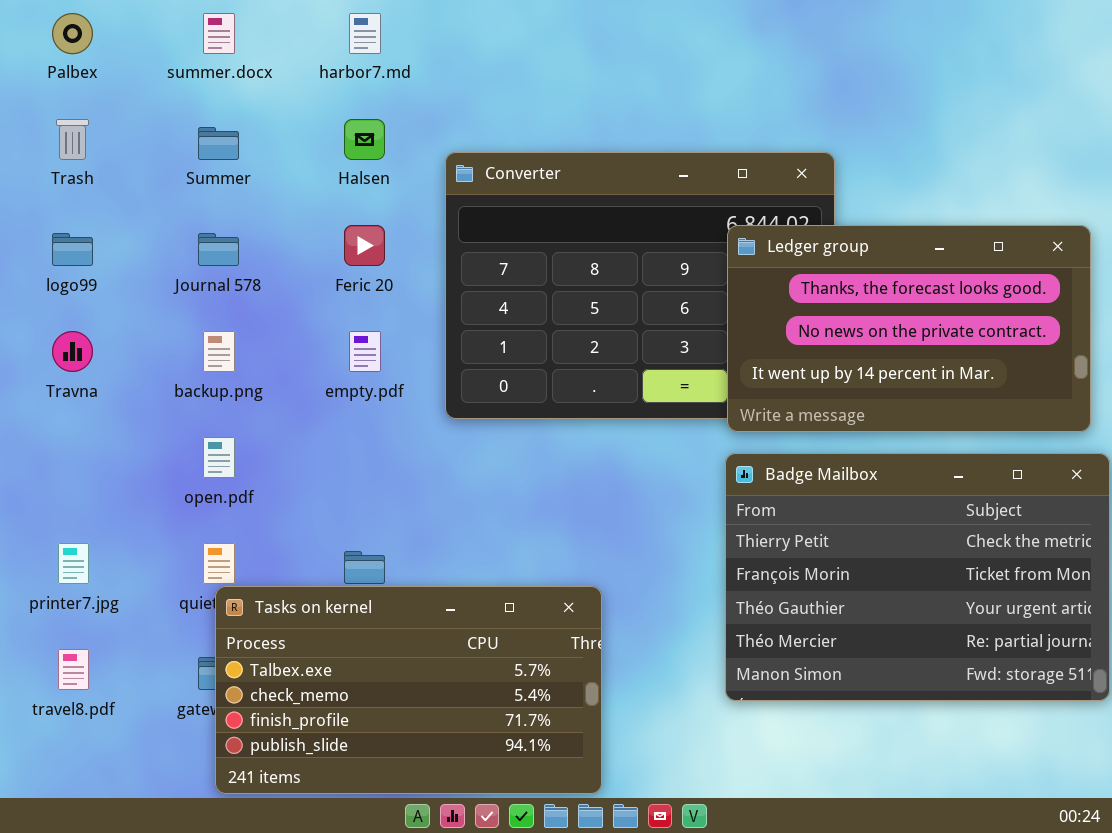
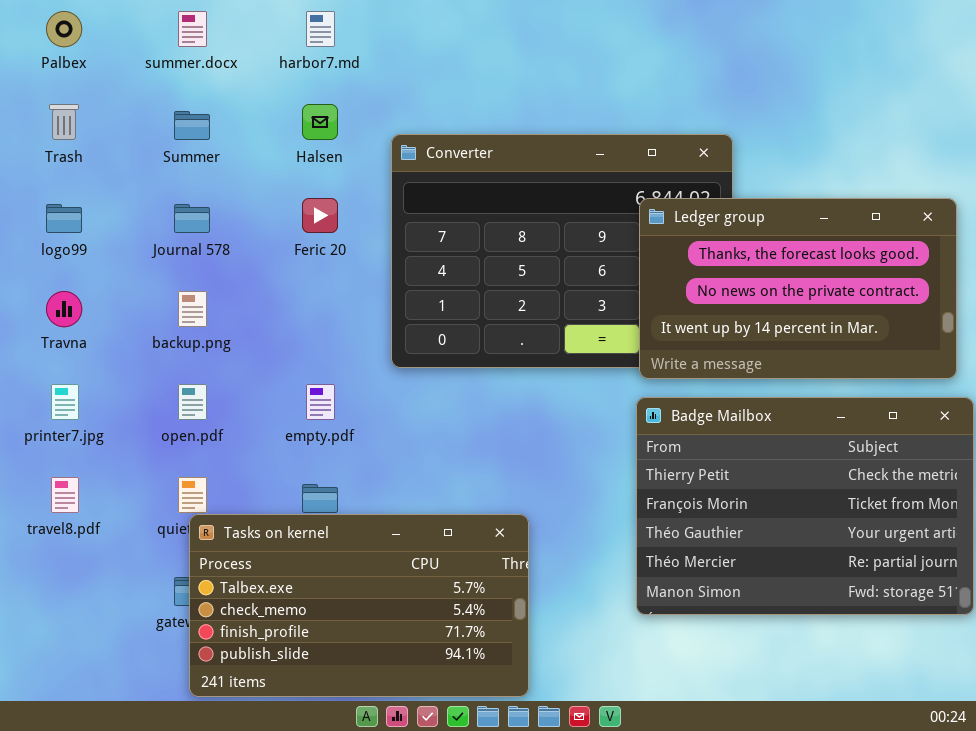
empty.pdf: [349,331,381,372] -> [306,384,335,420], moved
printer7.jpg: [58,543,89,584] -> [51,384,79,420], moved
travel8.pdf: [58,649,89,690] -> [51,477,79,513], moved

